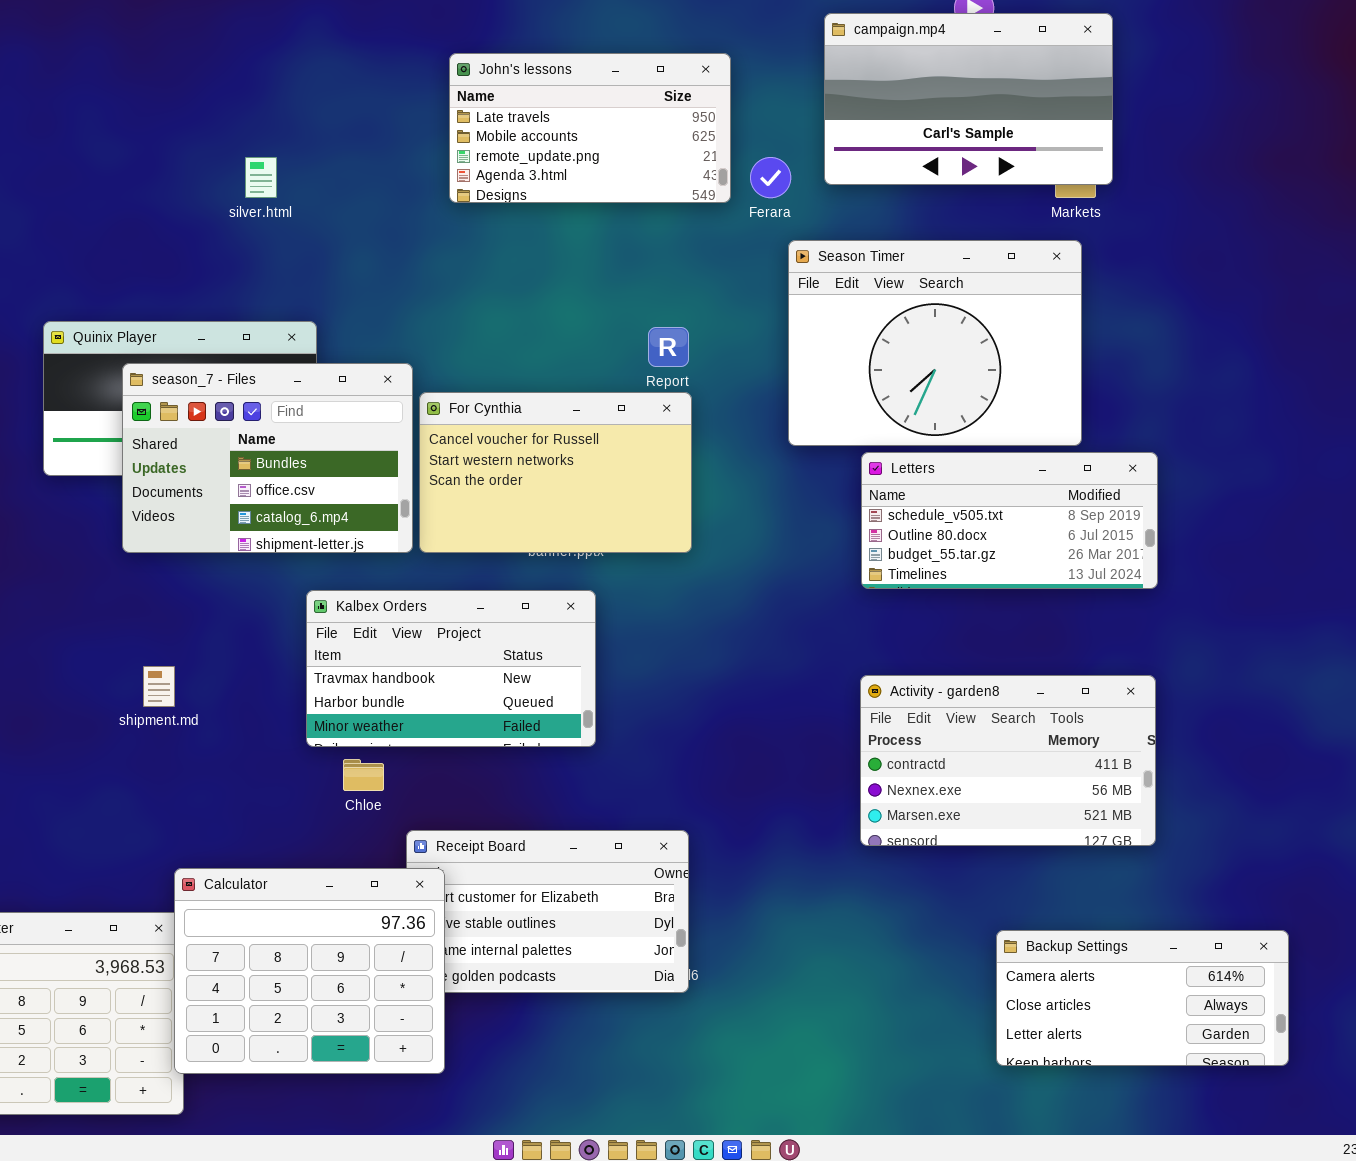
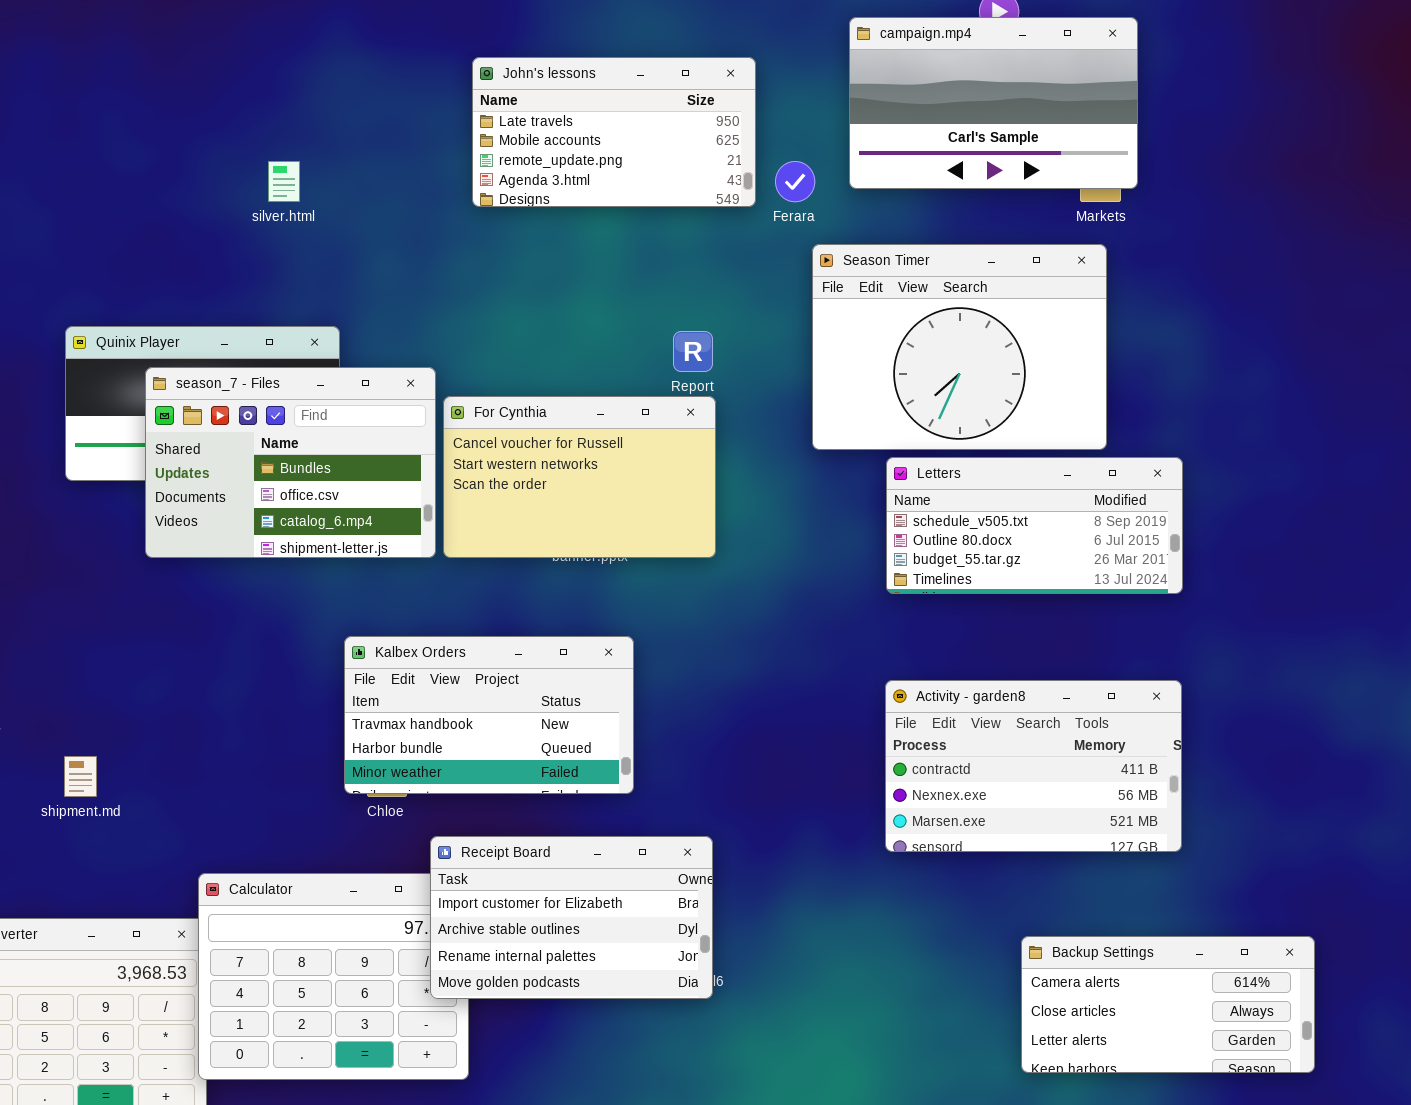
Kalbex Orders: [306,590,596,747] -> [344,636,634,794], moved
shipment.md: [143,666,175,707] -> [64,756,97,797], moved
Receipt Board: [406,830,689,993] -> [430,836,713,999], raised

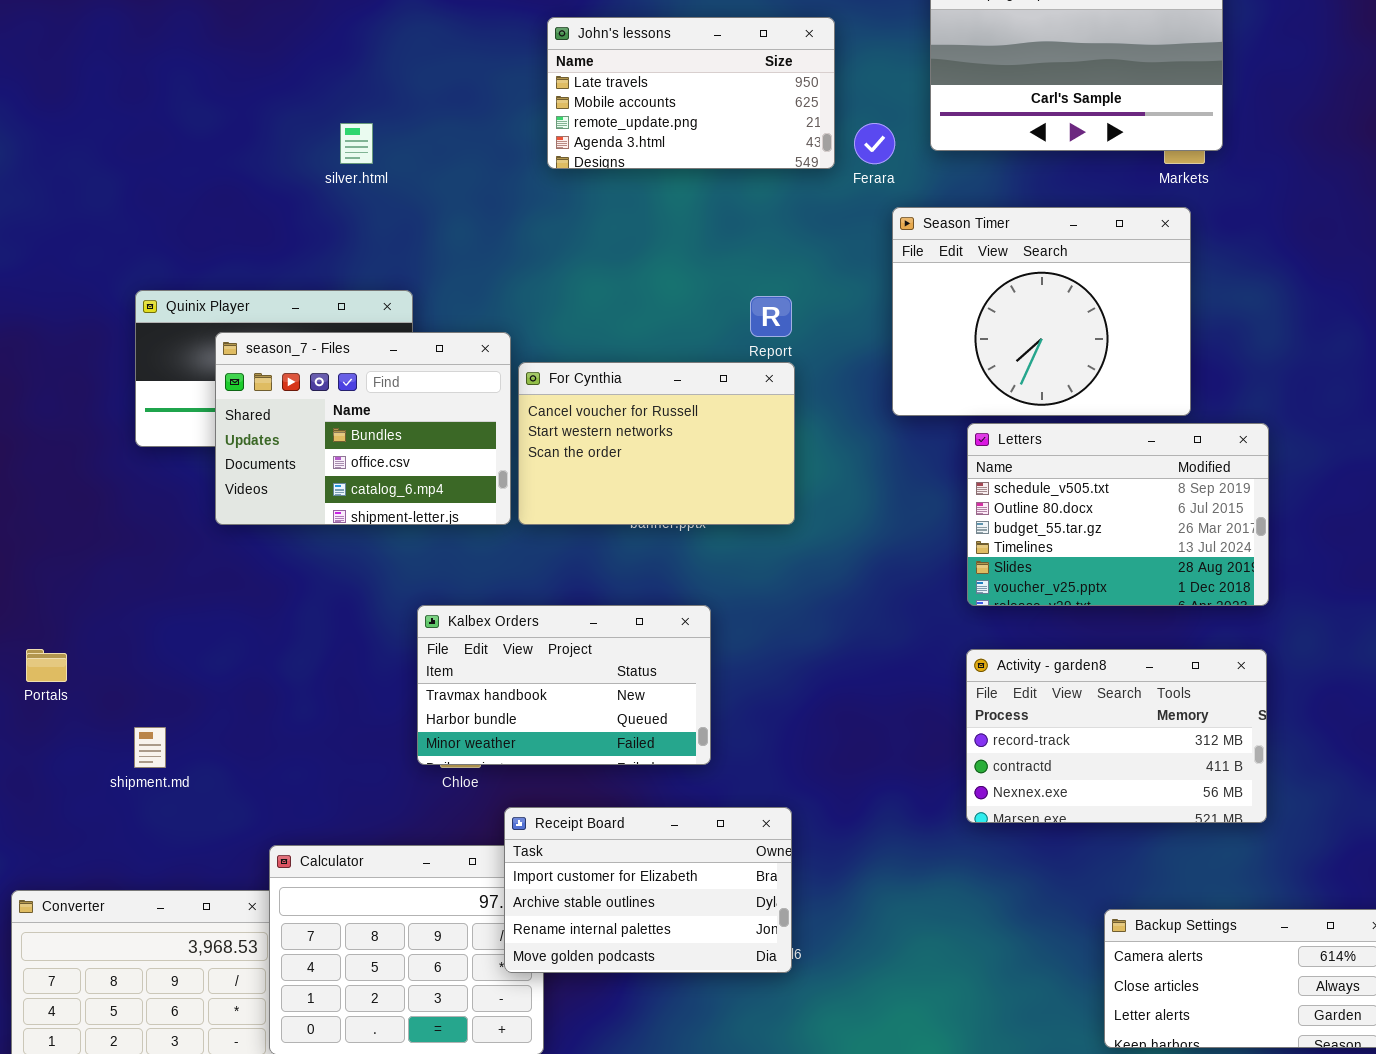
Letters: [886,457,1183,594] -> [967,423,1269,606], resized
Activity - garden8: [885,680,1182,852] -> [966,649,1267,823], scrolled up 1 row

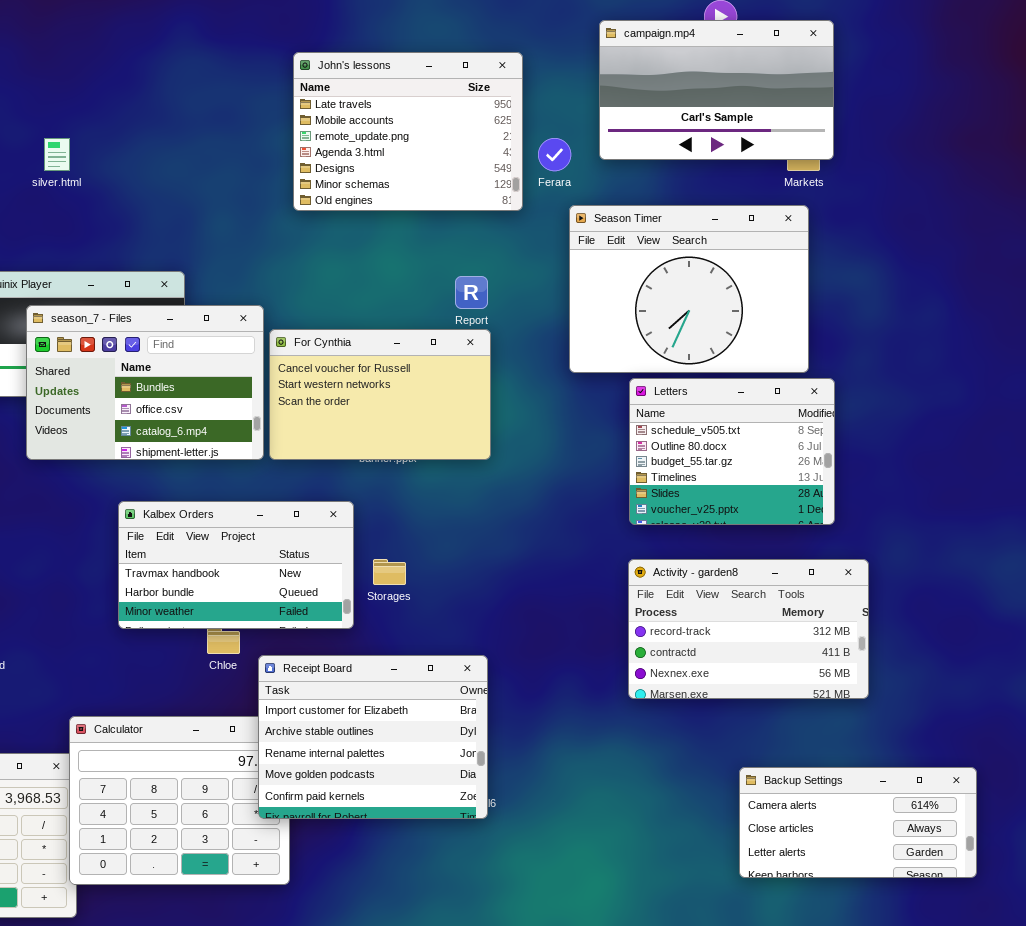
John's lessons: [547,17,835,169] -> [293,52,523,211], resized
silver.html: [340,123,373,164] -> [44,138,70,171], moved
Letters: [967,423,1269,606] -> [629,378,835,525], resized
Kalbex Orders: [417,605,711,765] -> [118,501,354,629], moved
Receipt Board: [504,807,792,973] -> [258,655,488,819], resized

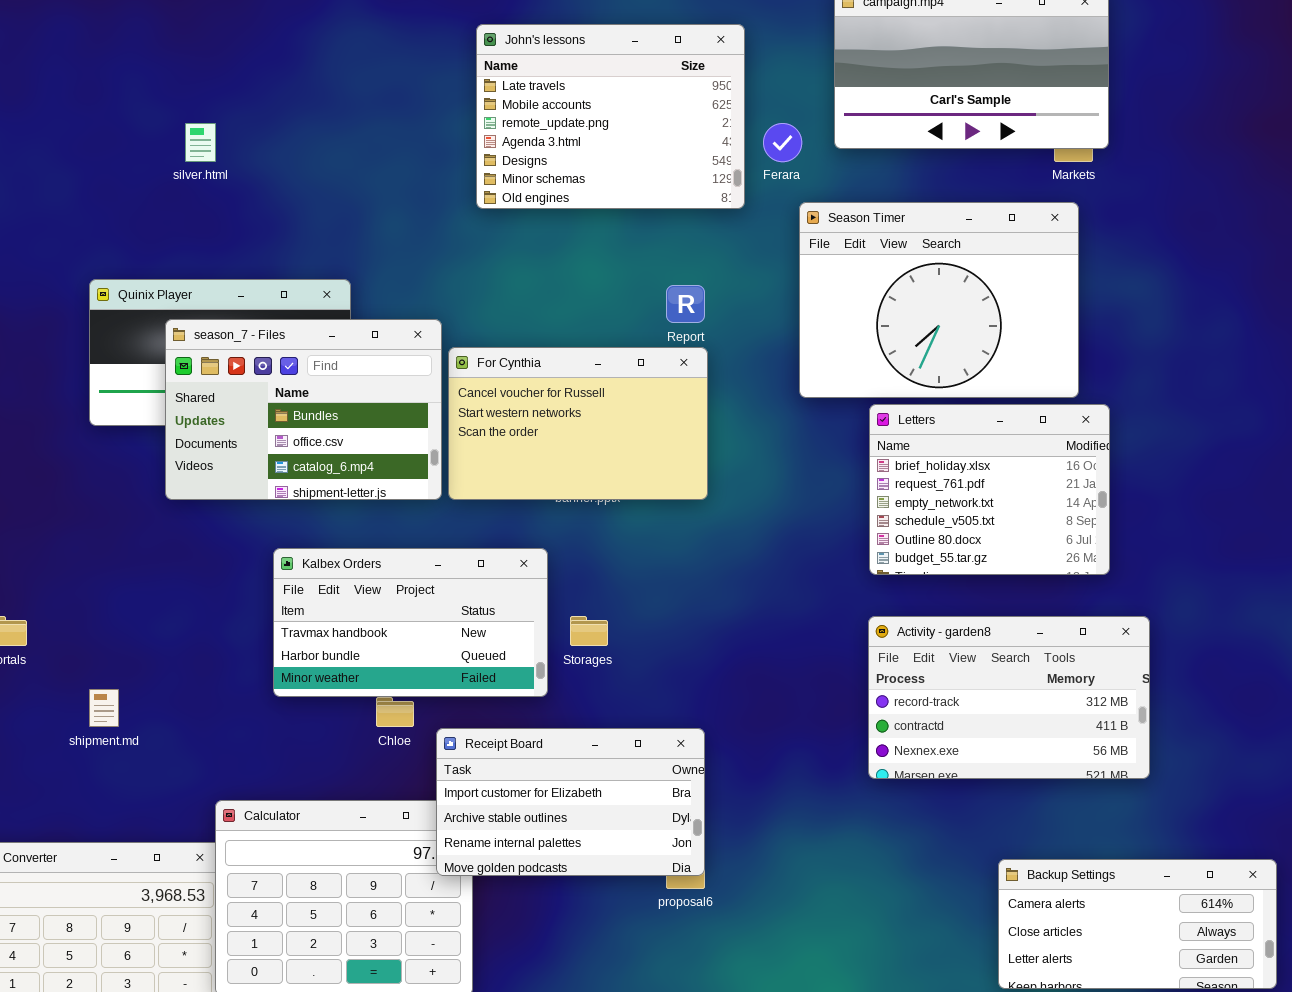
Letters: [629,378,835,525] -> [869,404,1110,575], scrolled up 3 rows
Receipt Board: [258,655,488,819] -> [436,728,705,876], resized

